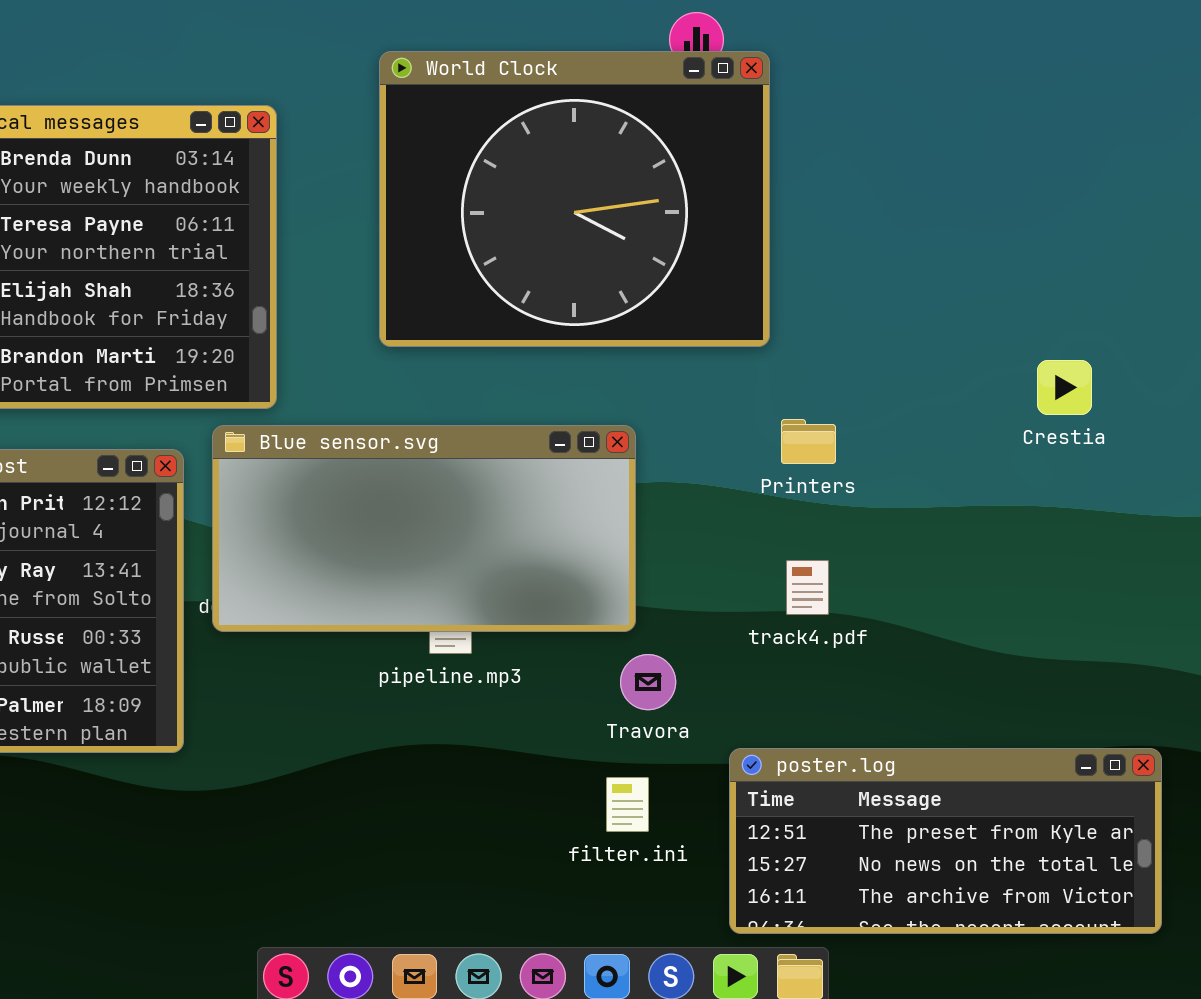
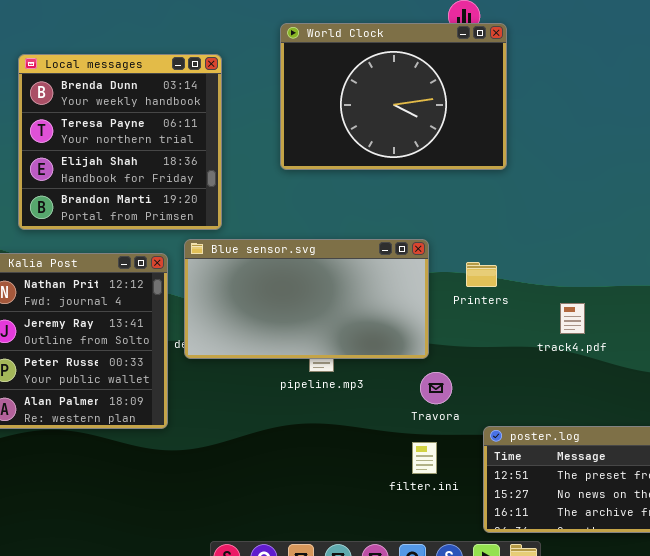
World Clock: [379,51,770,347] -> [280,23,507,170], resized
Printers: [781,419,836,464] -> [466,262,497,287], moved
track4.pdf: [786,560,829,615] -> [560,303,585,334], moved

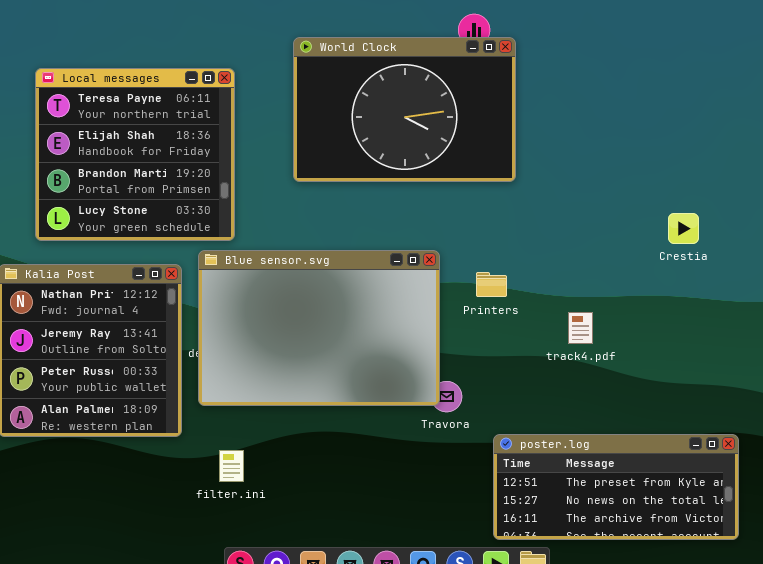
Local messages: [18,54,222,230] -> [35,68,235,241], scrolled down 1 row
Blue sensor.svg: [184,239,429,359] -> [198,250,440,406], resized
filter.ini: [412,442,437,474] -> [219,450,244,482], moved

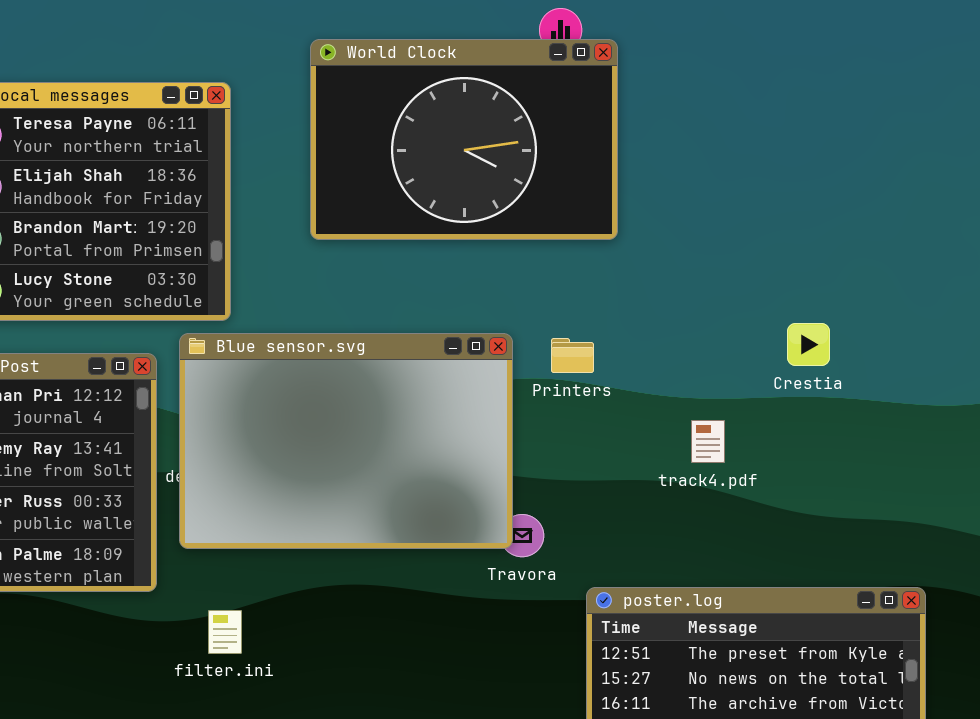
Crestia: [668,213,699,244] -> [787,323,830,366], moved
Printers: [476,272,507,297] -> [551,338,594,373], moved

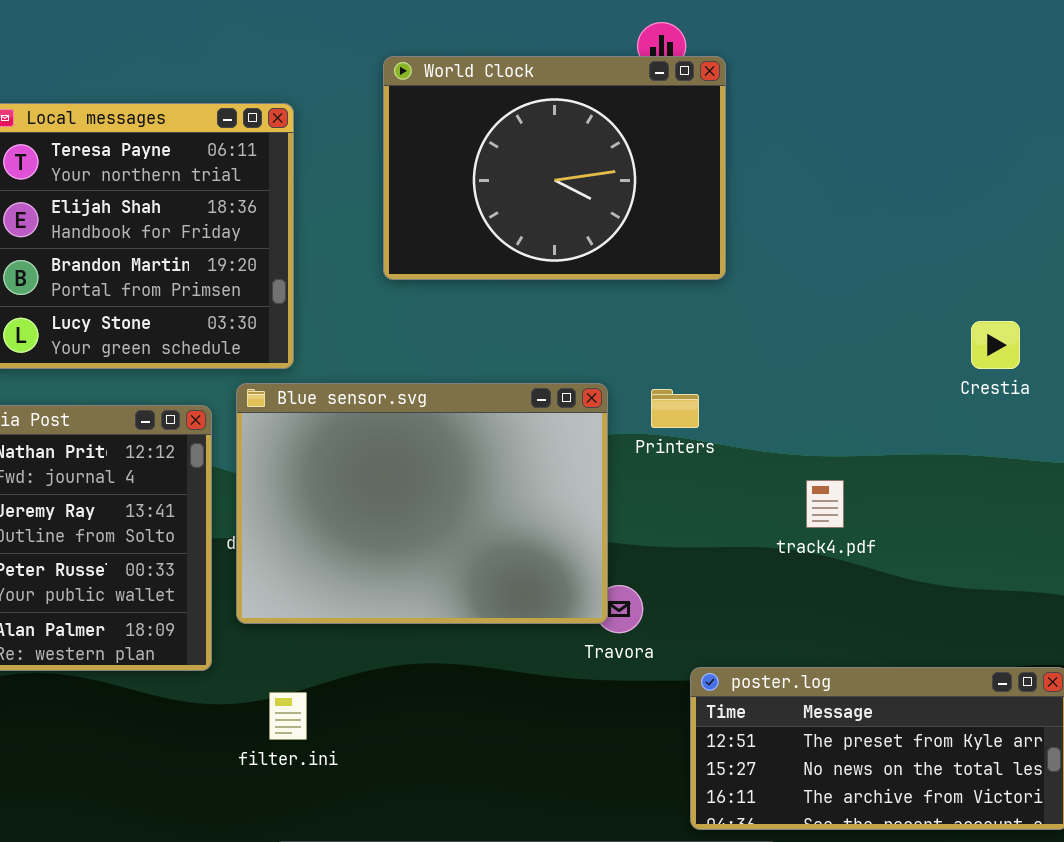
Crestia: [787,323,830,366] -> [971,321,1020,369], moved

